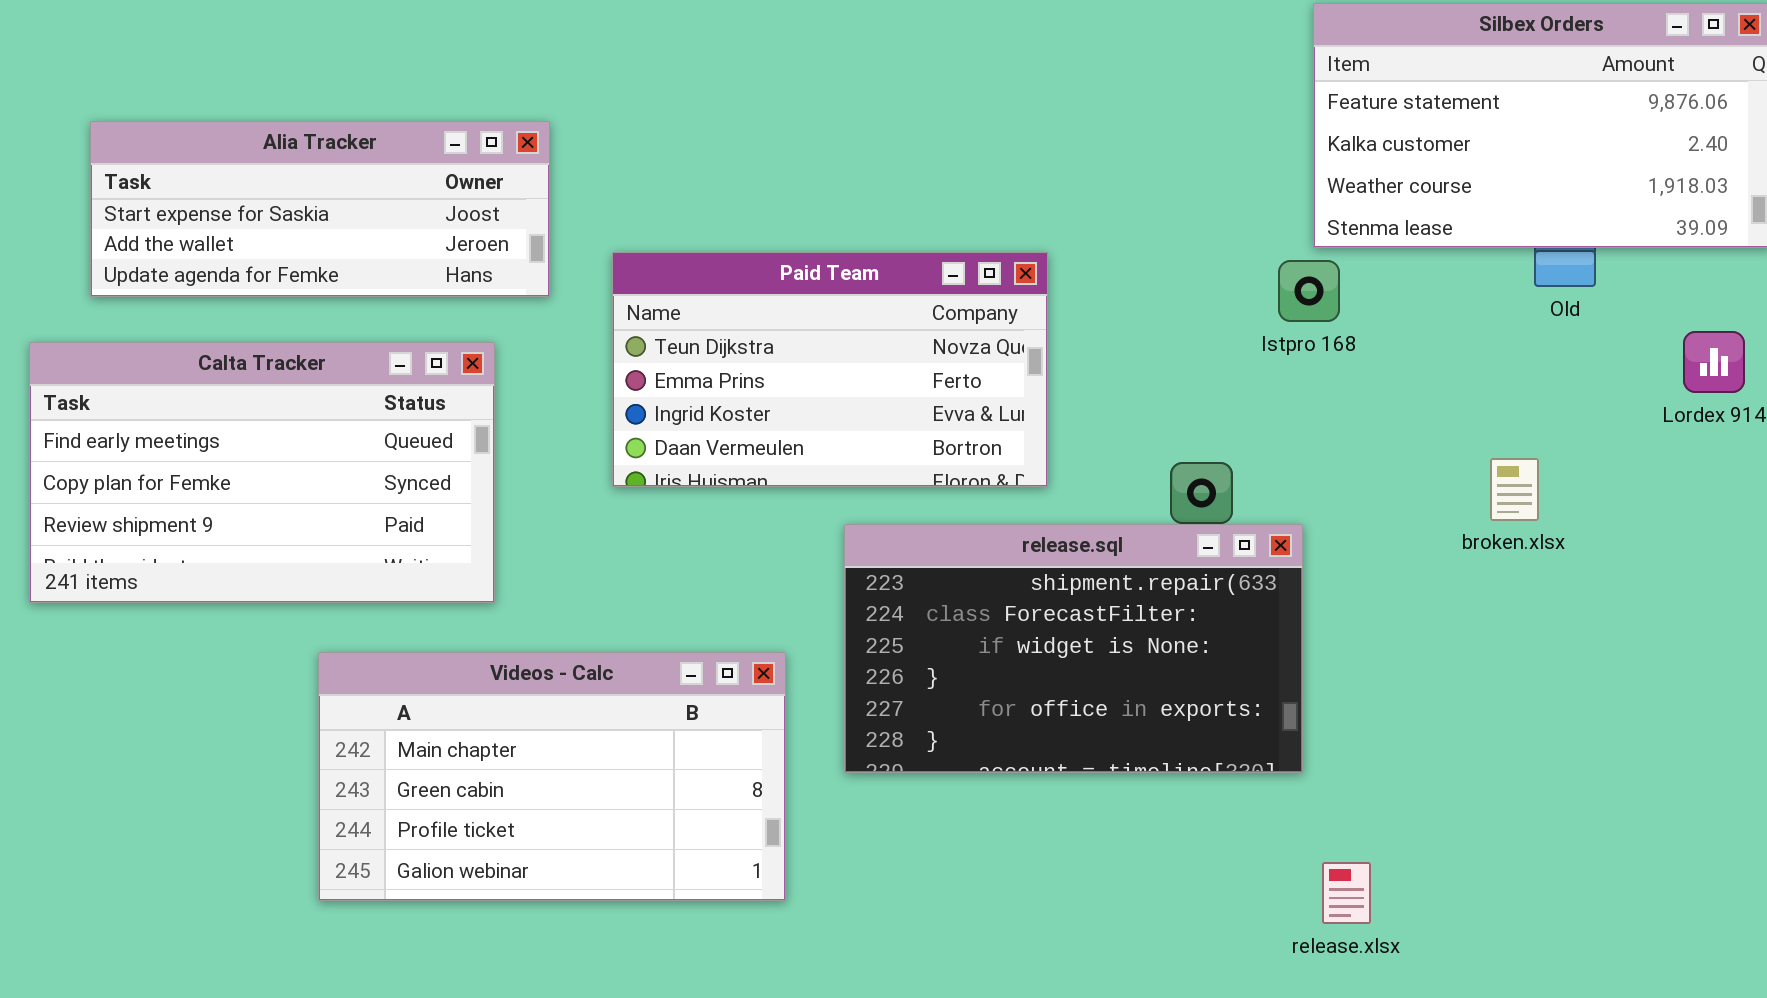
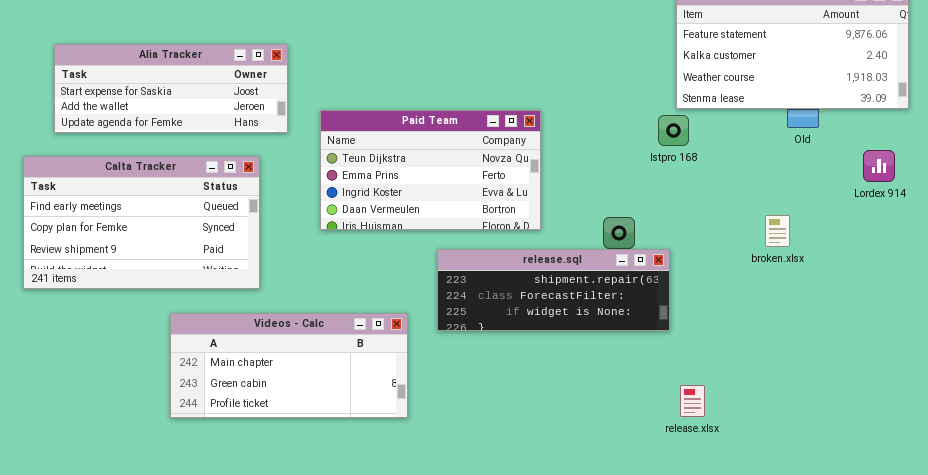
release.sql: [844,524,1303,773] -> [437,249,670,331], resized
Videos - Calc: [318,652,786,901] -> [170,313,408,418], resized
release.xlsx: [1322,862,1371,924] -> [680,385,705,417], moved

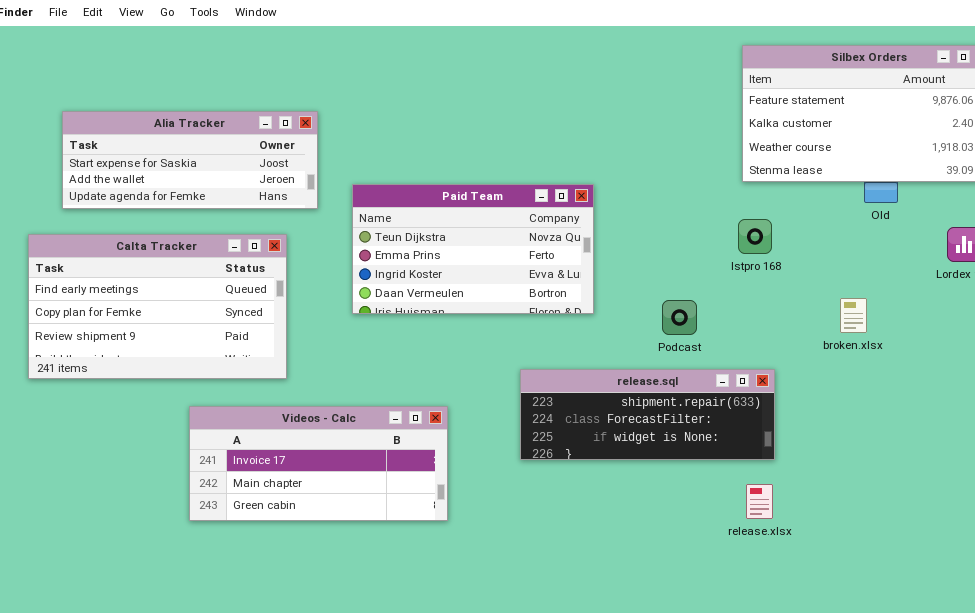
Istpro 168: [658,115,689,146] -> [738,219,772,254], moved
release.sql: [437,249,670,331] -> [520,369,775,460], moved
Videos - Calc: [170,313,408,418] -> [189,406,448,521], scrolled up 1 row

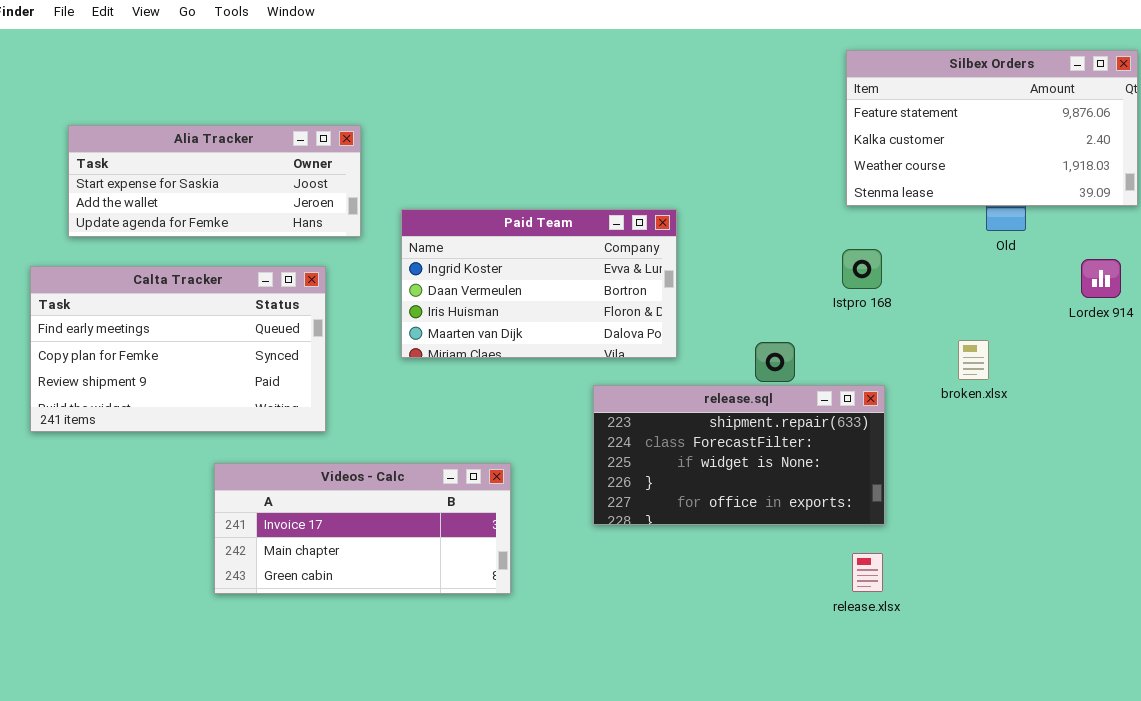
Paid Team: [352,184,594,314] -> [401,209,677,358], scrolled down 2 rows
release.sql: [520,369,775,460] -> [593,385,885,525], resized

